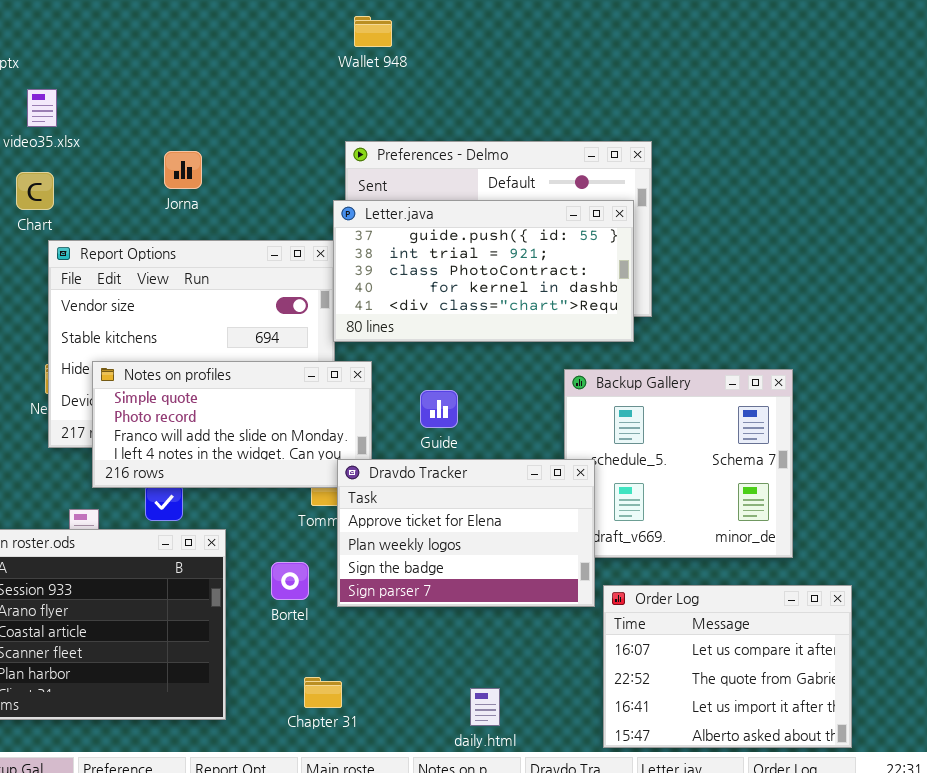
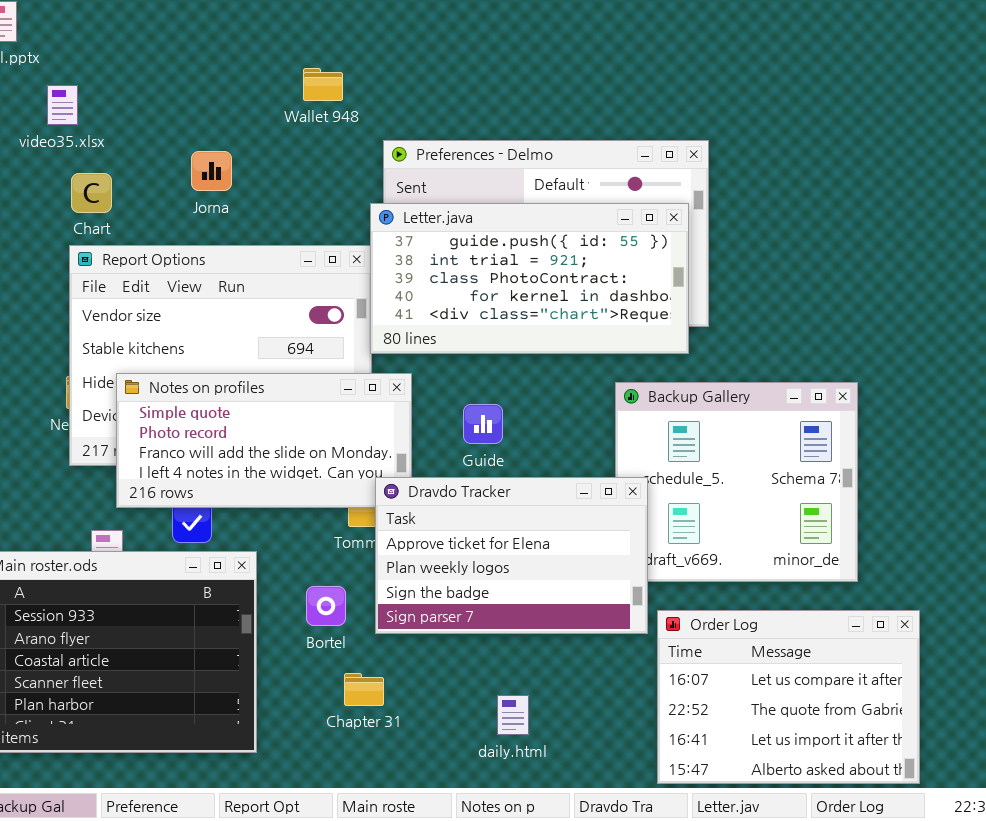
Wallet 948: [354,16,392,47] -> [303,68,343,101], moved
Chart: [16,172,54,210] -> [71,173,112,213], moved
Chapter 31: [304,677,342,708] -> [344,673,384,706], moved
daily.html: [470,688,500,726] -> [497,695,529,735], moved

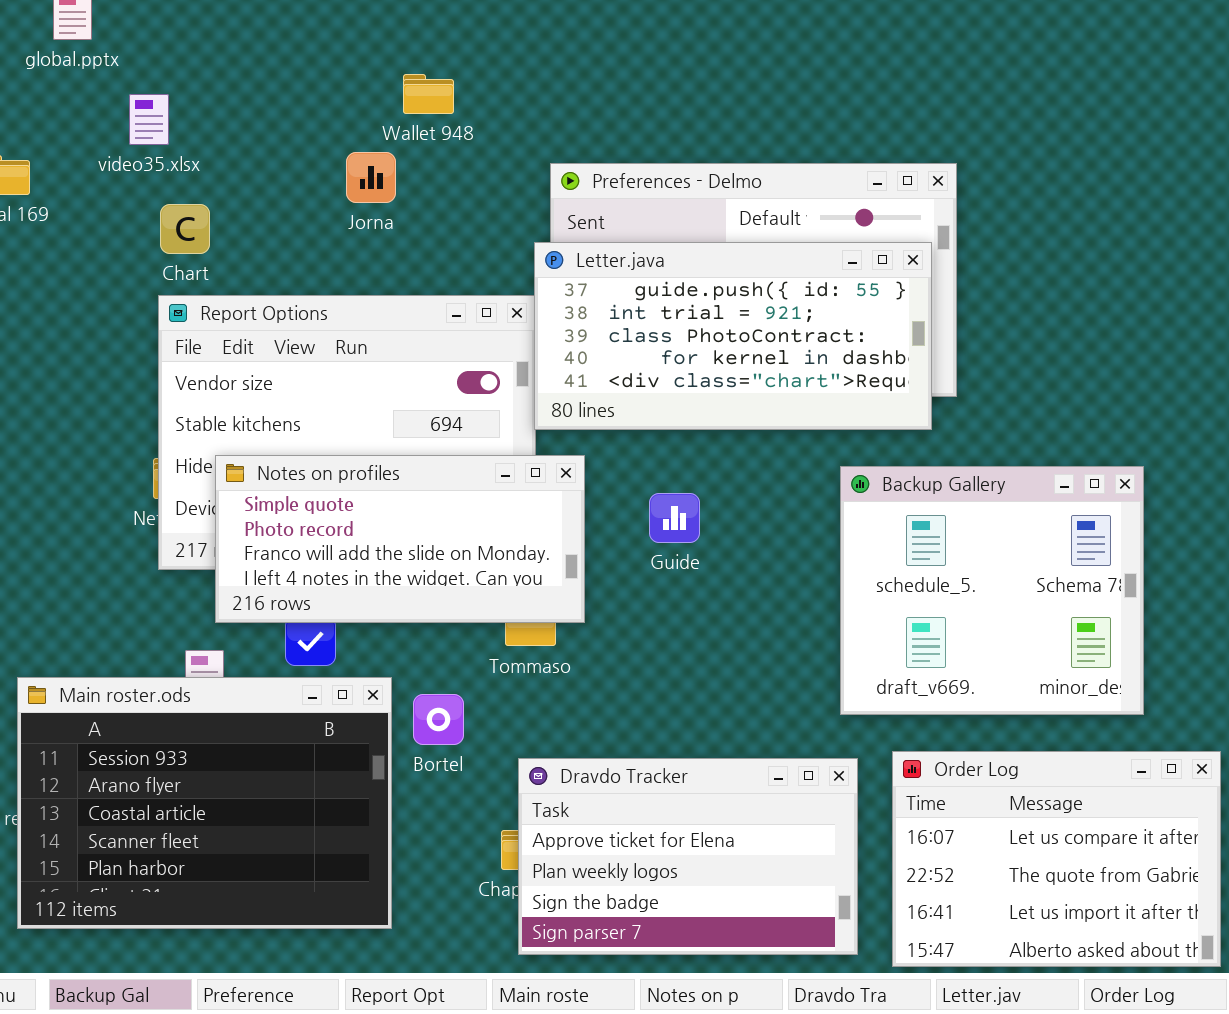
Wallet 948: [303,68,343,101] -> [403,74,454,114], moved
Jorna: [191,151,232,191] -> [346,152,396,203], moved
Dravdo Tracker: [375,477,648,634] -> [518,758,858,955], moved
Bortel: [306,586,346,626] -> [413,694,464,745], moved

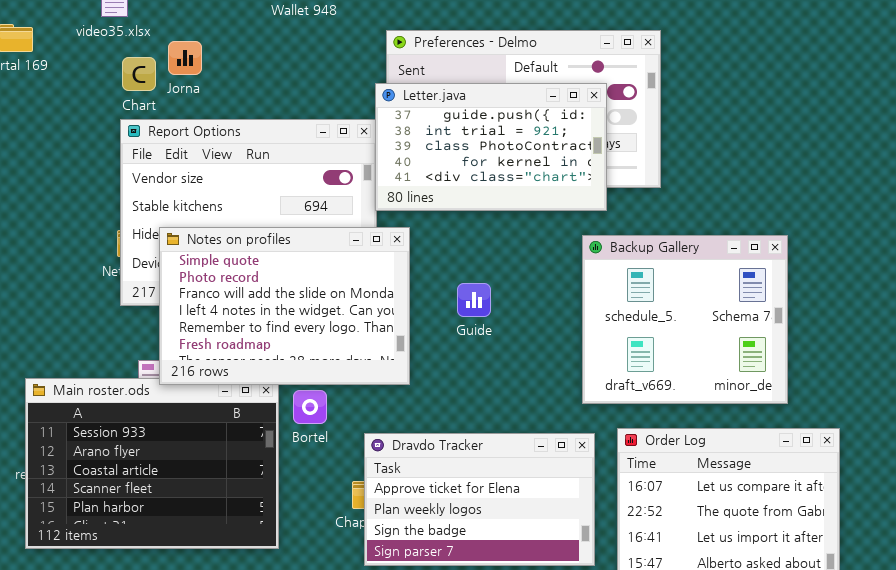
Jorna: [346,152,396,203] -> [168,41,202,75], moved
Letter.java: [534,242,932,430] -> [375,83,607,211], resized
Notes on profiles: [215,455,585,623] -> [159,227,410,385], resized
Guide: [649,493,700,543] -> [457,283,491,317], moved

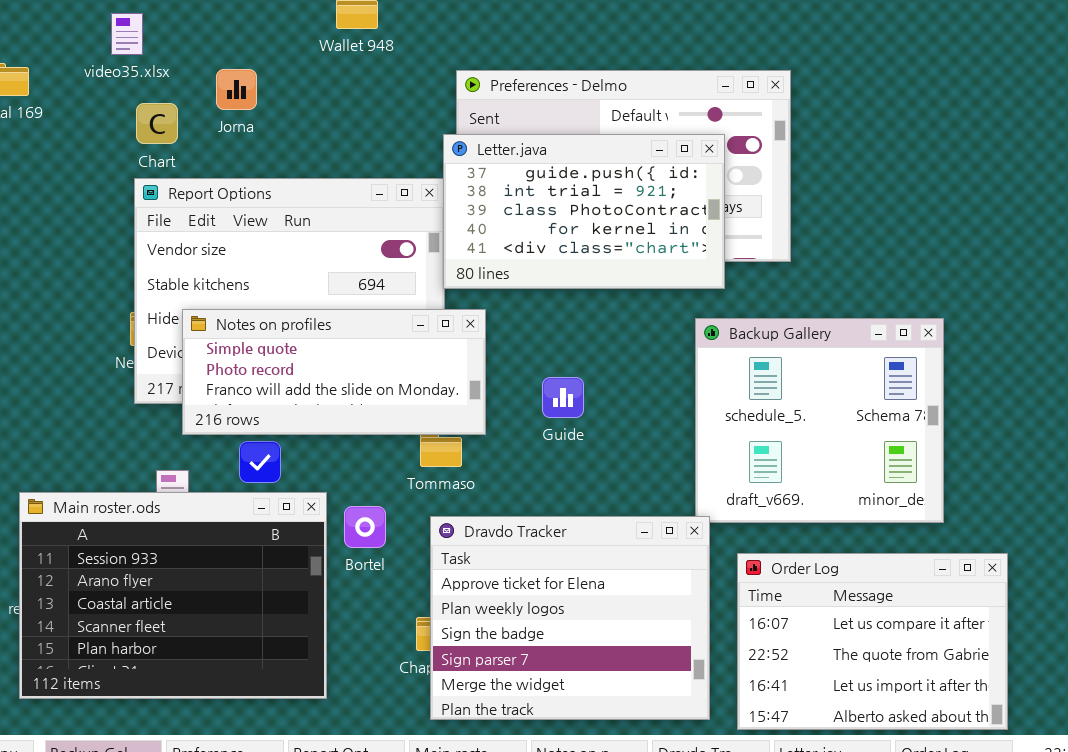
Jorna: [168,41,202,75] -> [216,69,257,110], moved
Notes on profiles: [159,227,410,385] -> [182,309,486,435], resized
Dravdo Tracker: [364,433,595,566] -> [430,516,710,720], resized

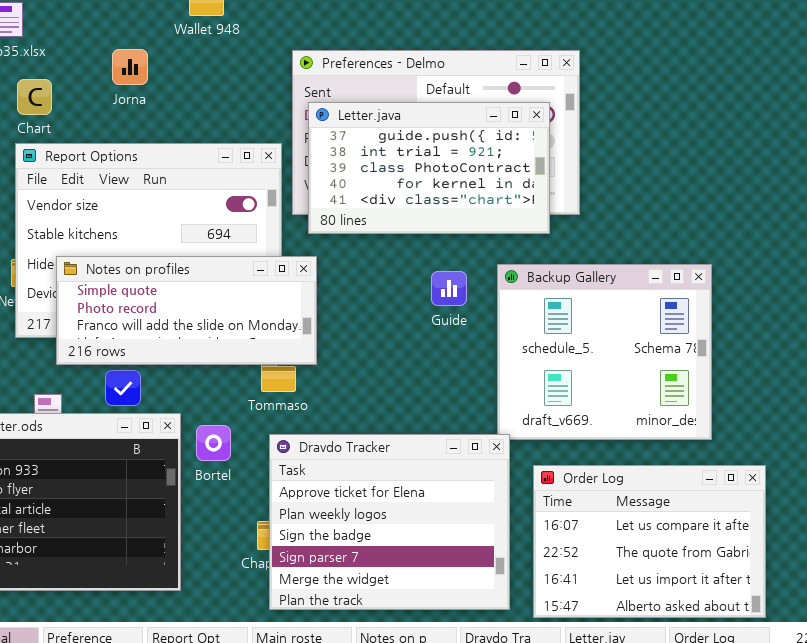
Jorna: [216,69,257,110] -> [112,49,148,85], moved
Letter.java: [443,134,725,289] -> [308,102,550,234], moved
Guide: [542,377,584,418] -> [431,271,467,306], moved

